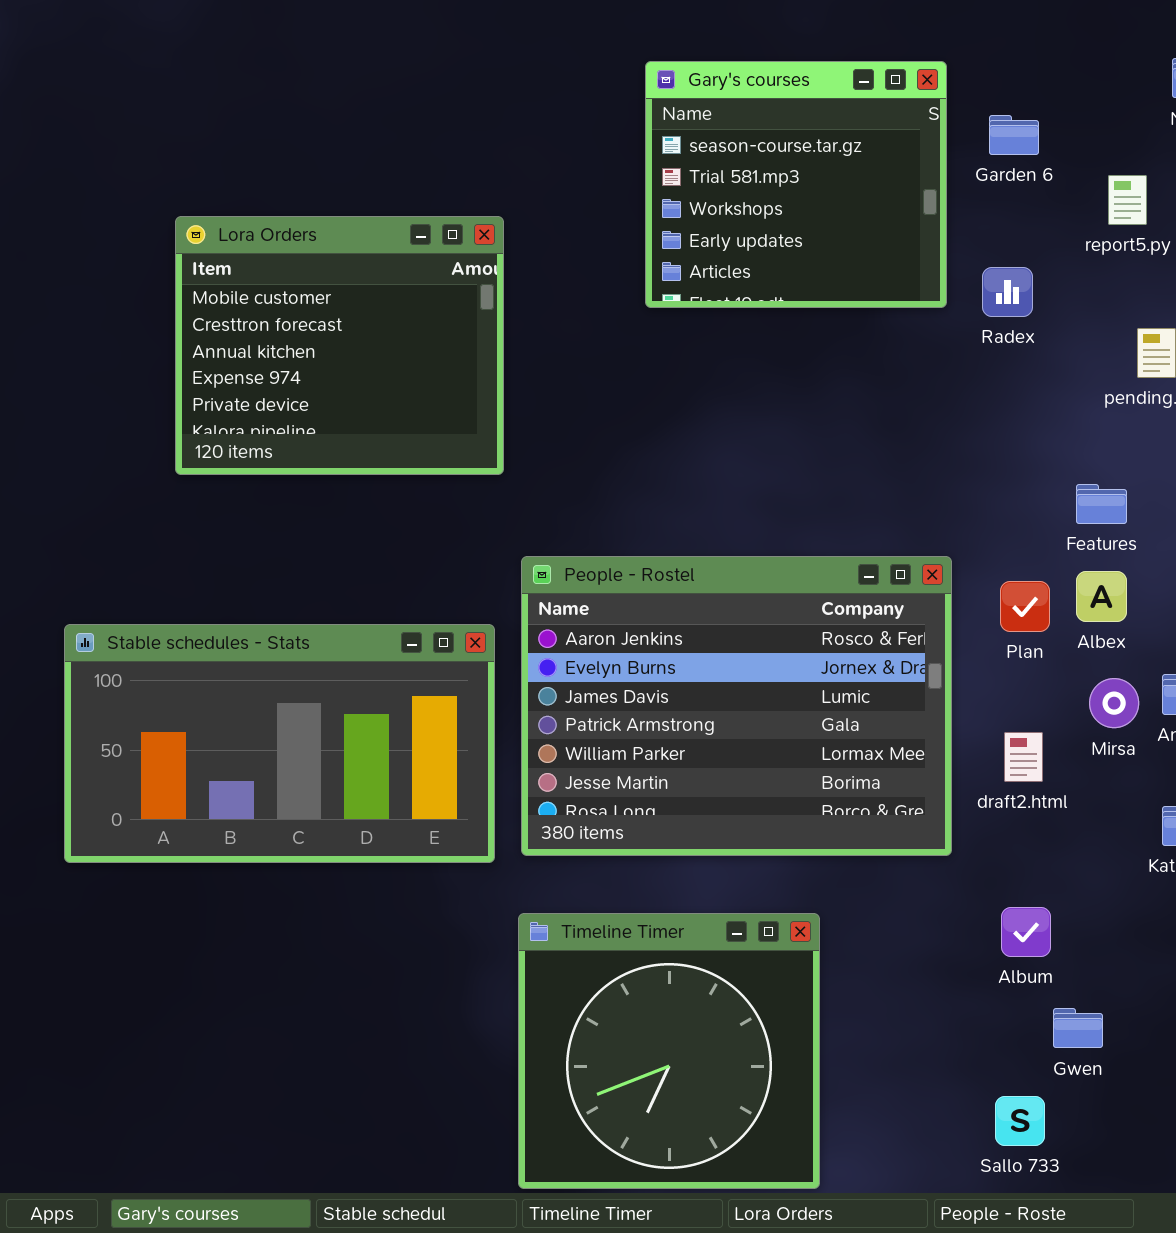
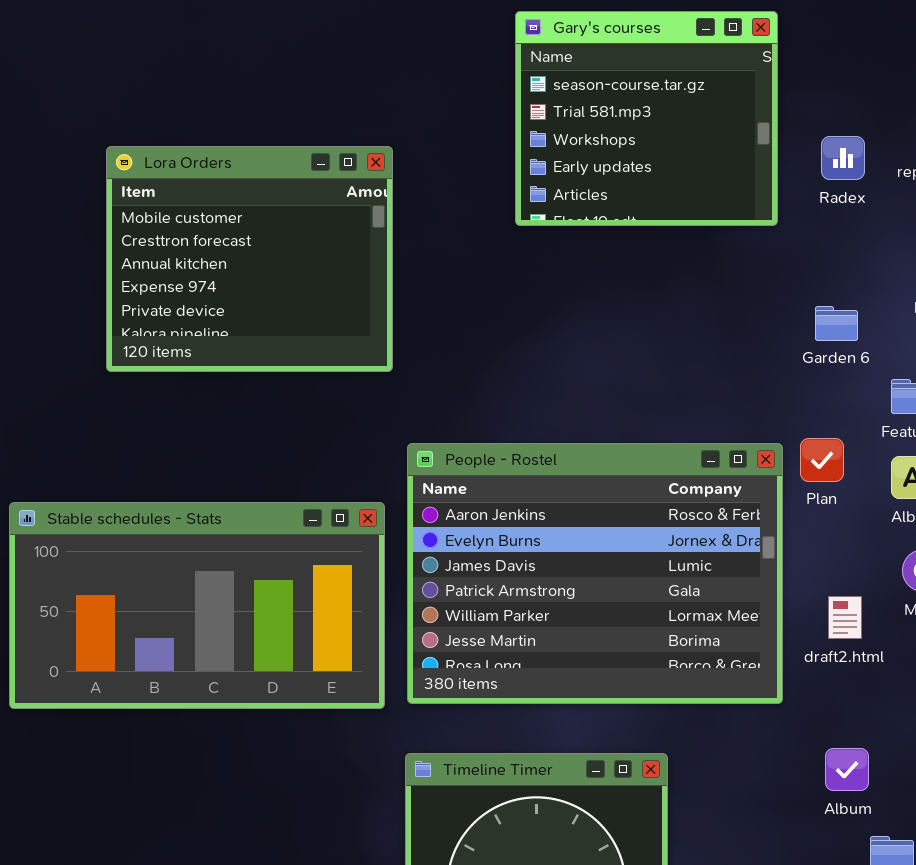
Garden 6: [989,115,1039,155] -> [815,306,858,341], moved
Radex: [982,267,1033,317] -> [821,136,865,180], moved
Plan: [1000,581,1050,632] -> [800,438,844,482], moved

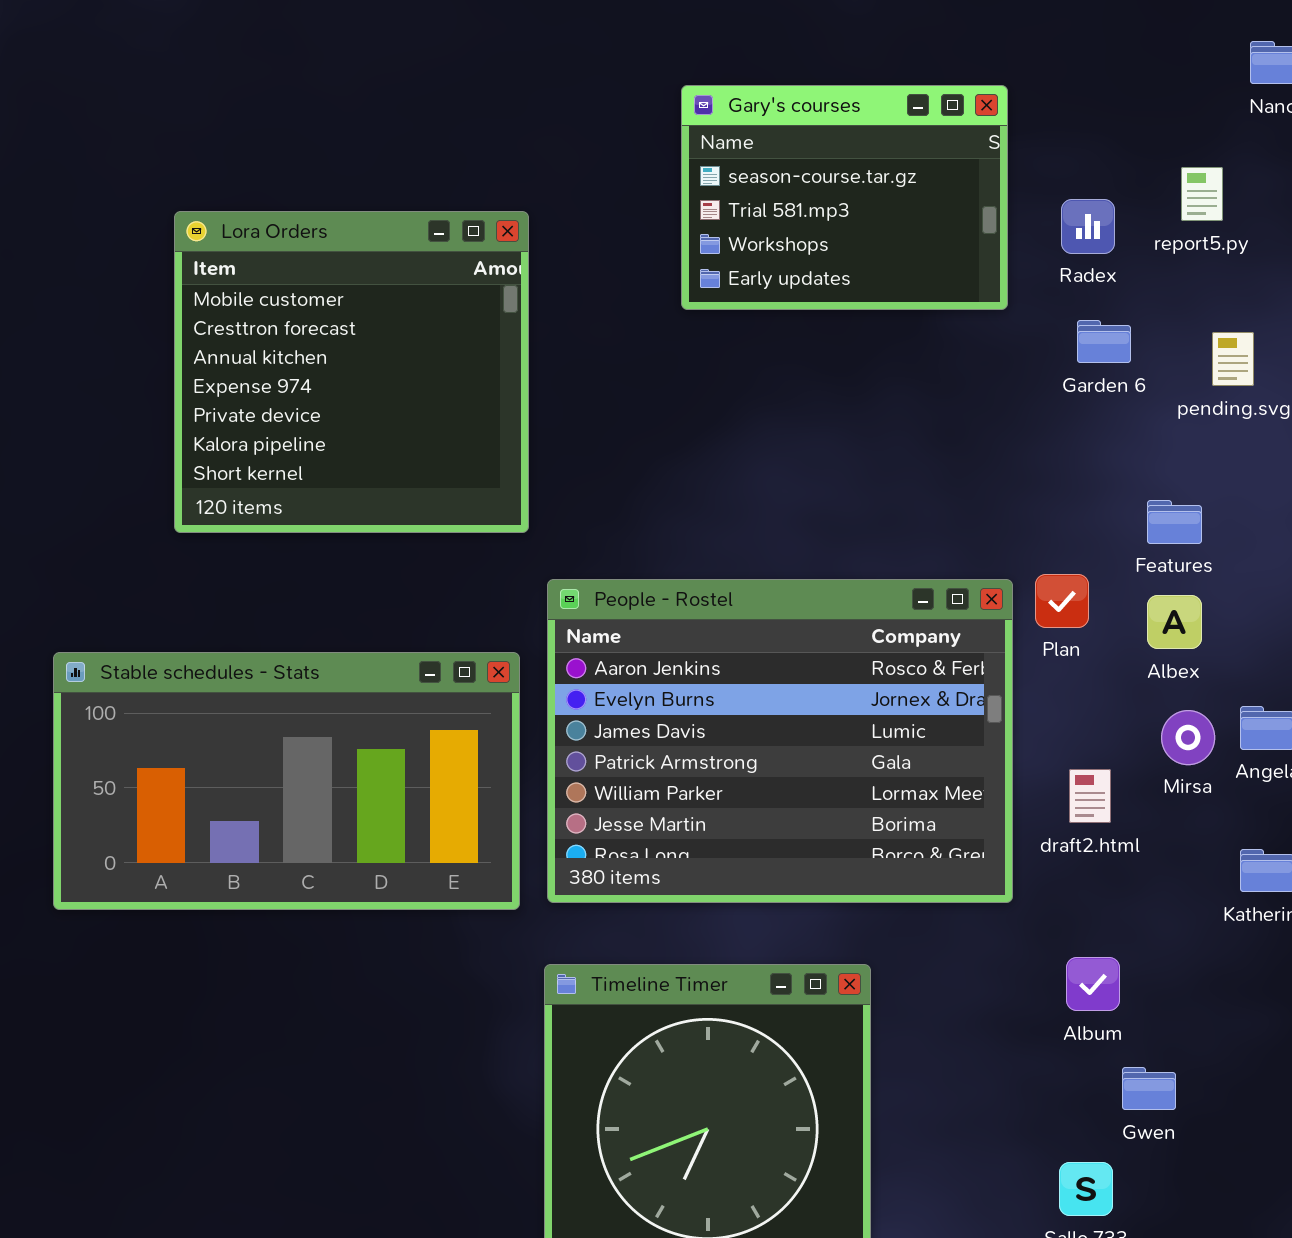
Gary's courses: [515,11,778,226] -> [681,85,1008,310], resized
Lora Orders: [106,146,393,372] -> [174,211,529,533], resized
Garden 6: [815,306,858,341] -> [1077,320,1131,363], moved

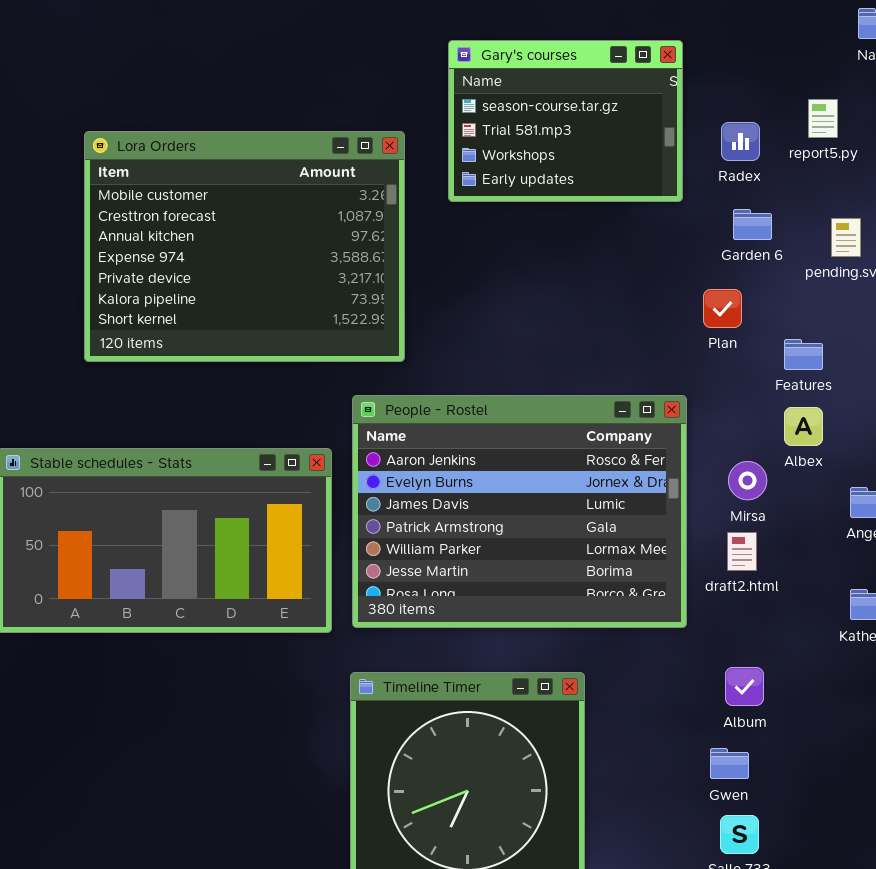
Lora Orders: [174,211,529,533] -> [84,131,405,362], resized
Plan: [1035,574,1089,628] -> [703,289,742,328], moved
Mirsa: [1161,710,1215,765] -> [728,461,767,500], moved
Gwen: [1122,1067,1176,1110] -> [710,748,749,779], moved

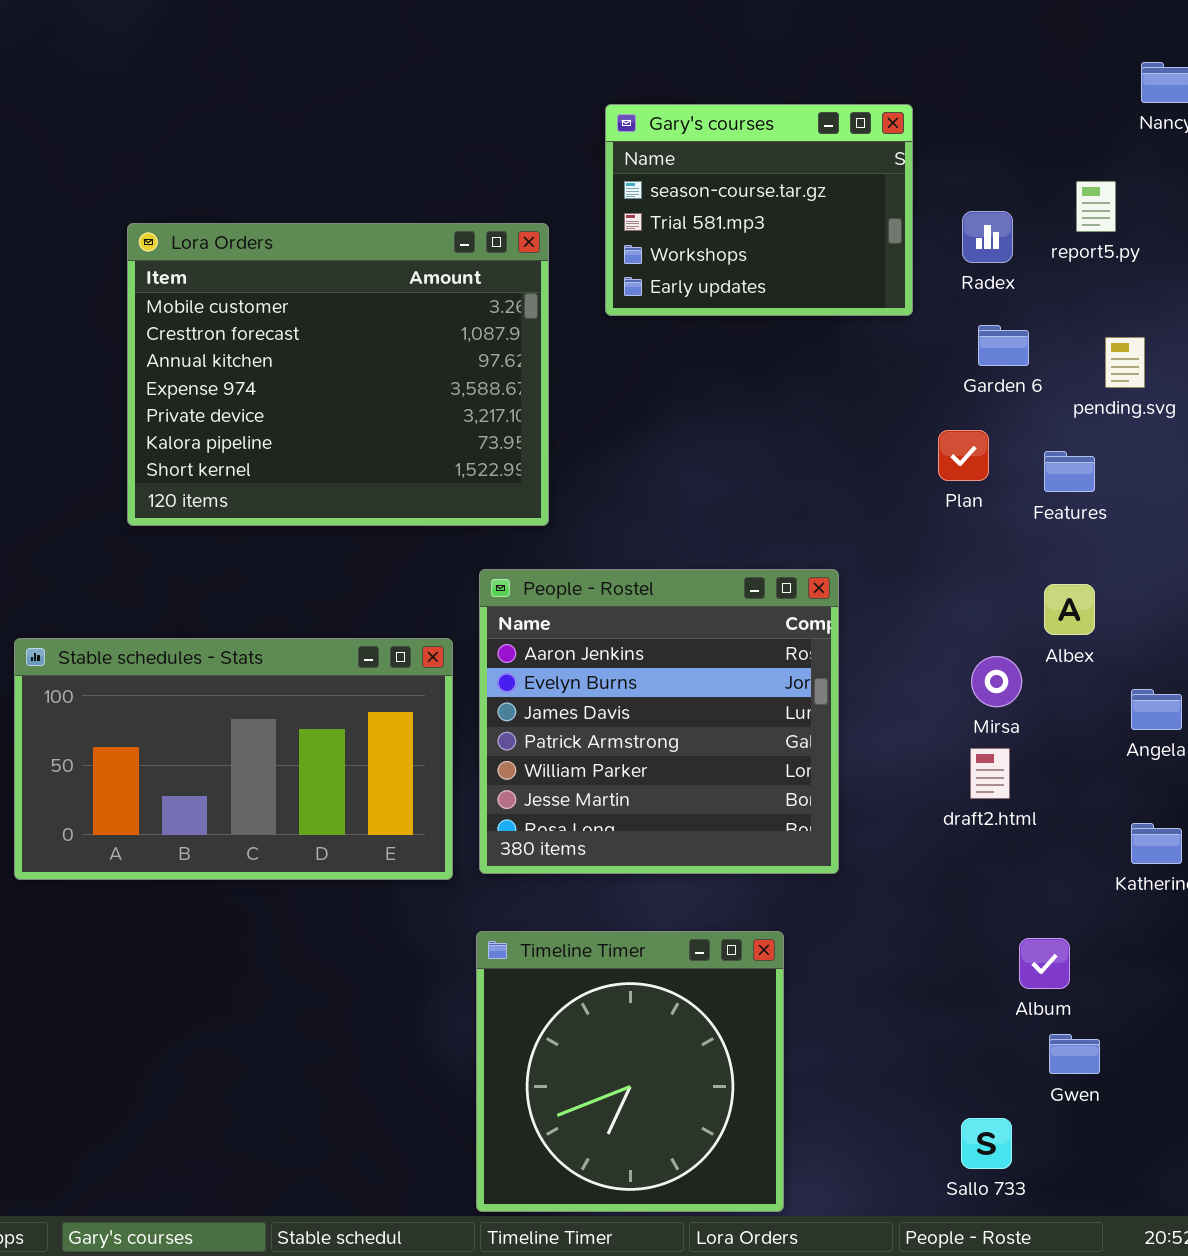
Features: [784,339,823,370] -> [1044,451,1095,492], moved
People - Rostel: [352,395,687,628] -> [479,569,839,874], resized
Album: [725,667,764,706] -> [1019,938,1070,989], moved
Gwen: [710,748,749,779] -> [1049,1034,1100,1074], moved

